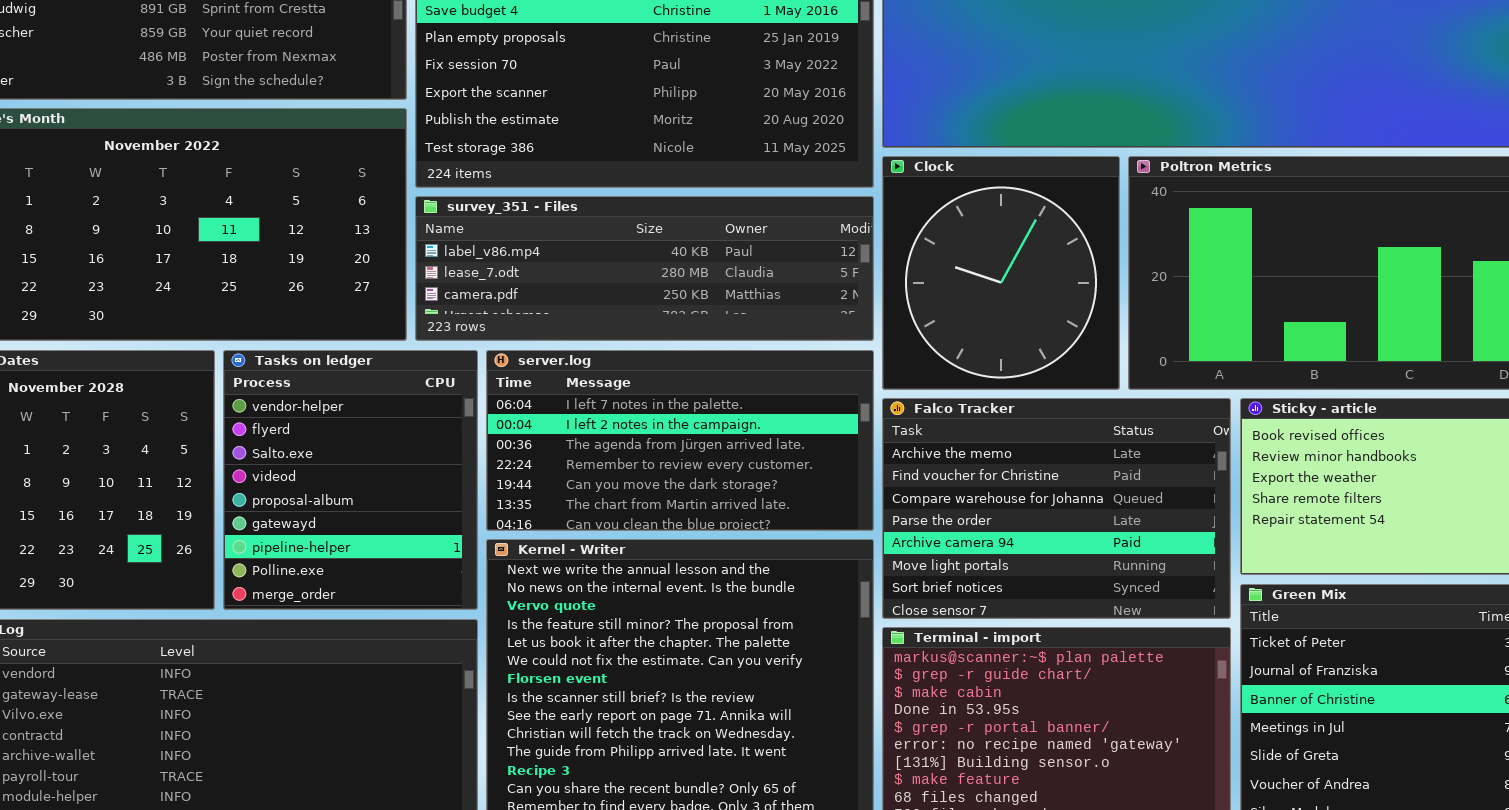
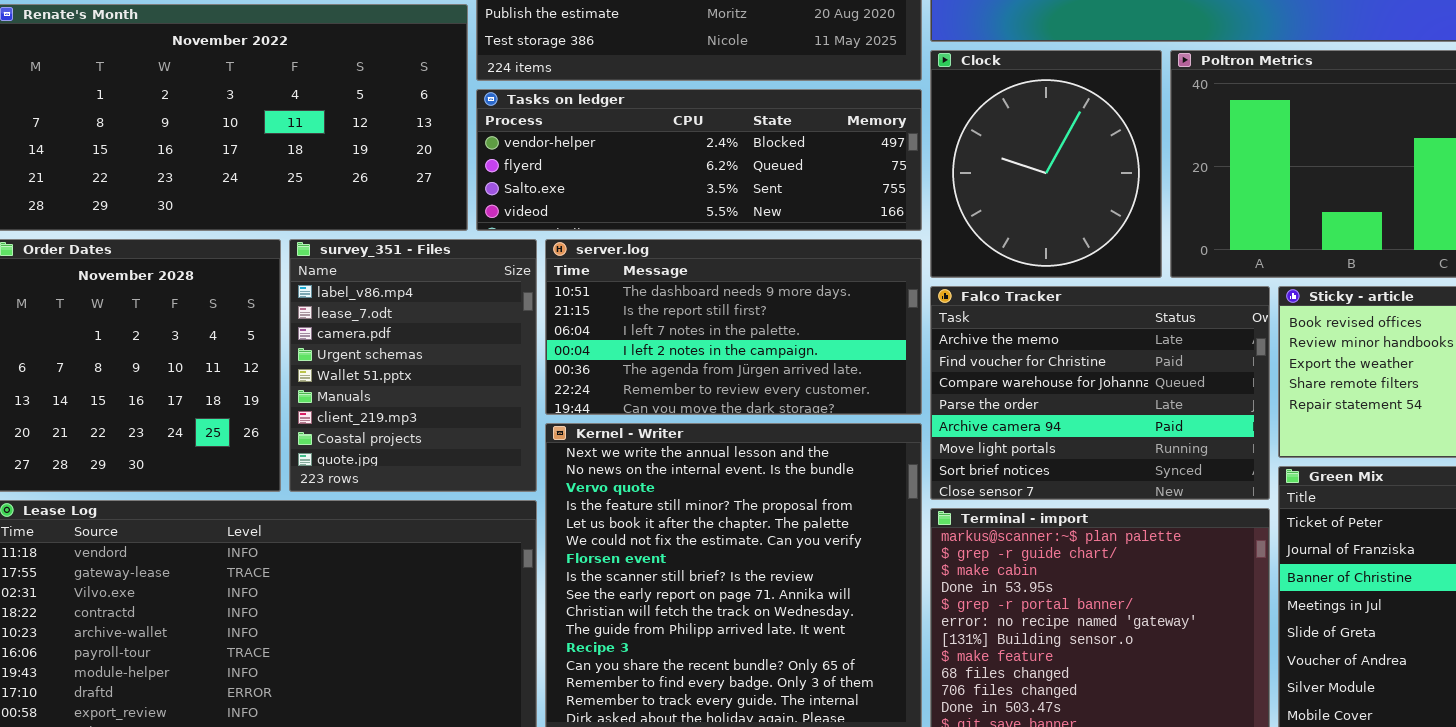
survey_351 - Files: [415,196,874,341] -> [289,239,537,492], moved, resized
Tasks on ledger: [223,350,478,610] -> [476,89,922,231], moved, resized
server.log: [486,350,874,531] -> [545,239,922,415], scrolled up 2 rows

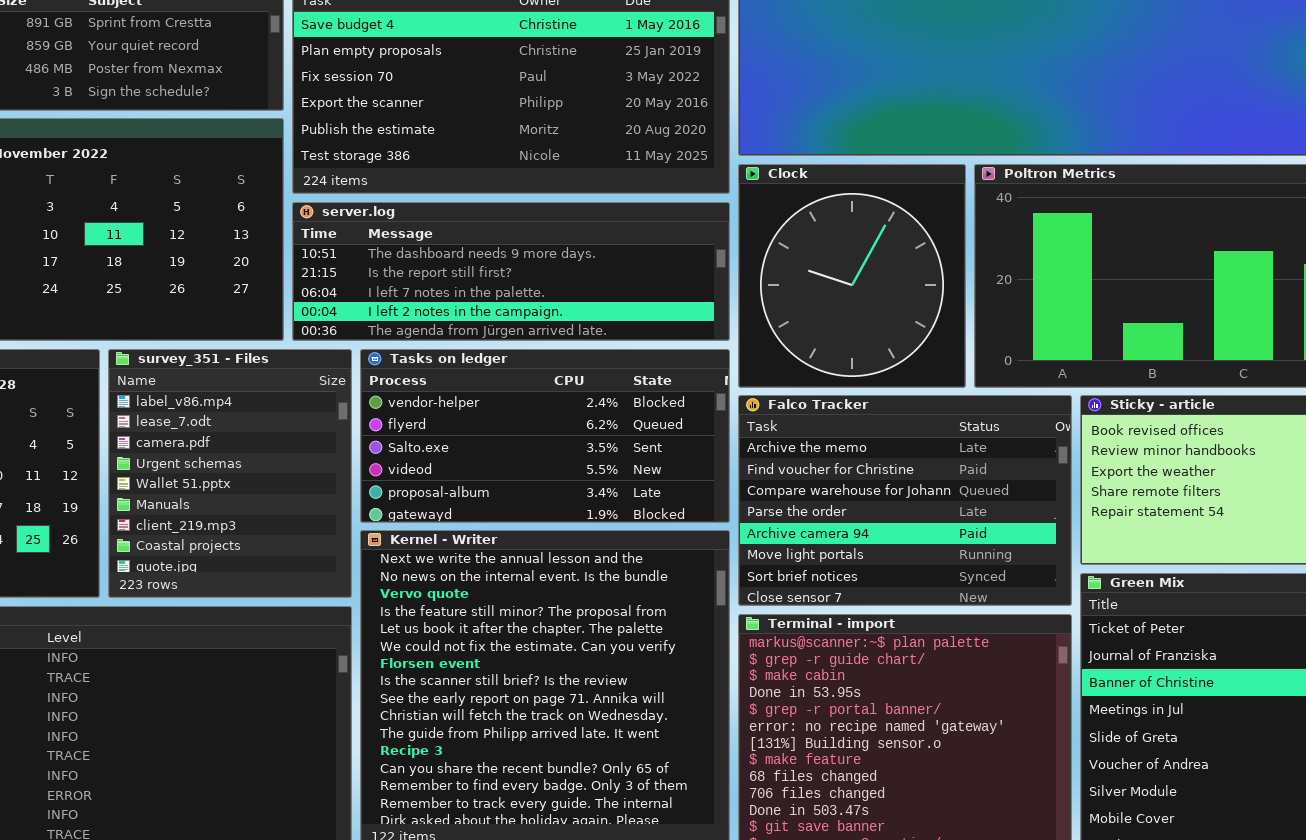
Tasks on ledger: [476,89,922,231] -> [360,349,730,523], moved, resized
server.log: [545,239,922,415] -> [292,202,730,341], moved, resized

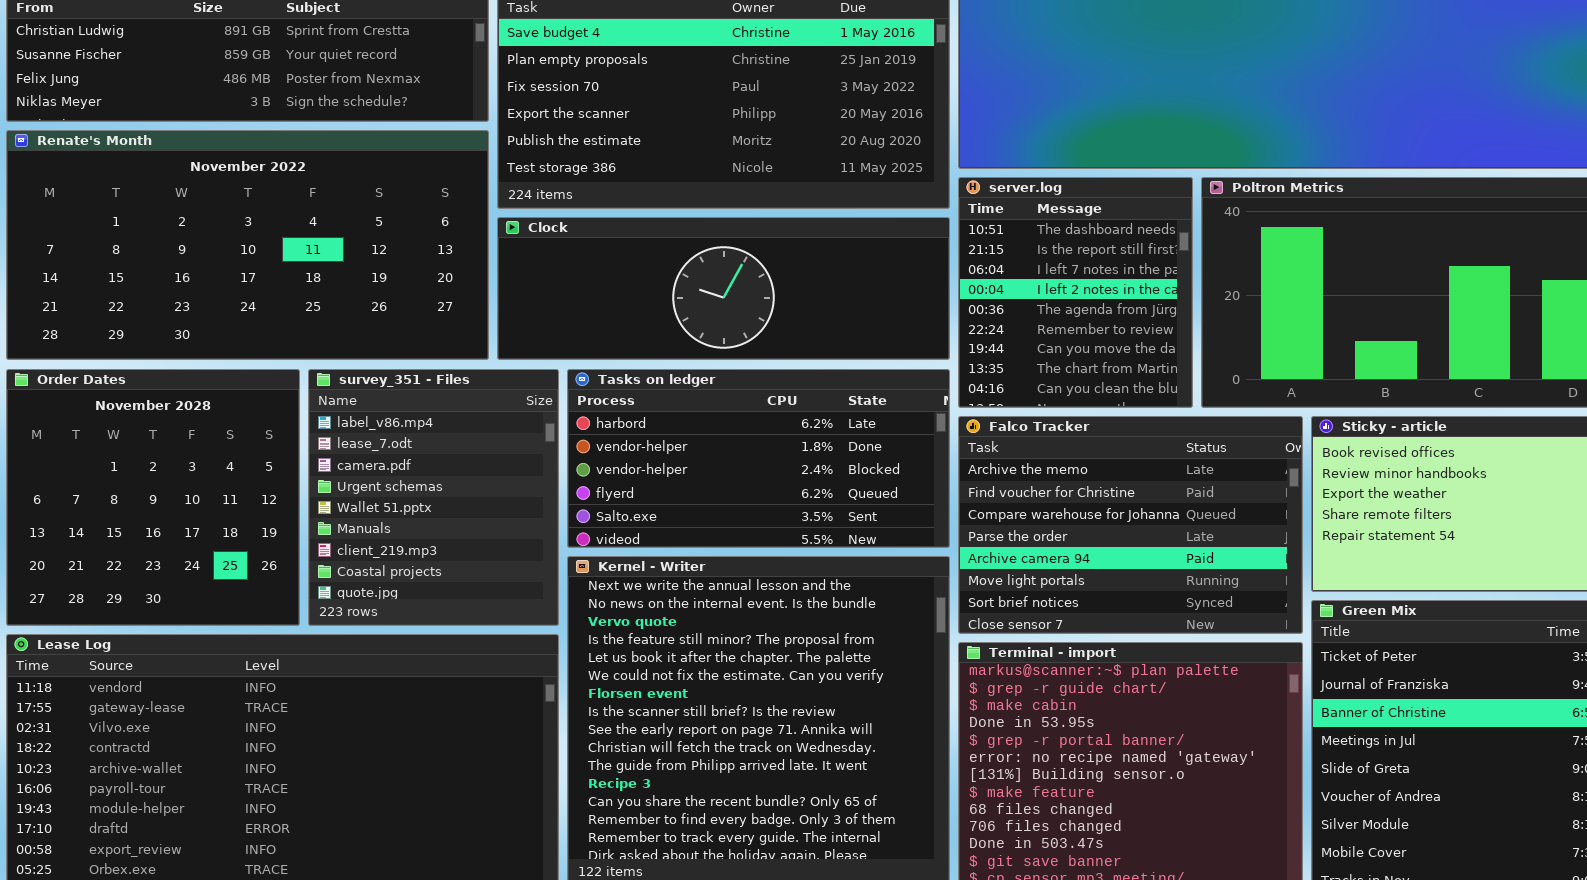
Clock: [738,164,966,388] -> [497,217,950,360], moved, resized
server.log: [292,202,730,341] -> [958,177,1193,408], moved, resized
Tasks on ledger: [360,349,730,523] -> [567,369,950,548], scrolled up 2 rows

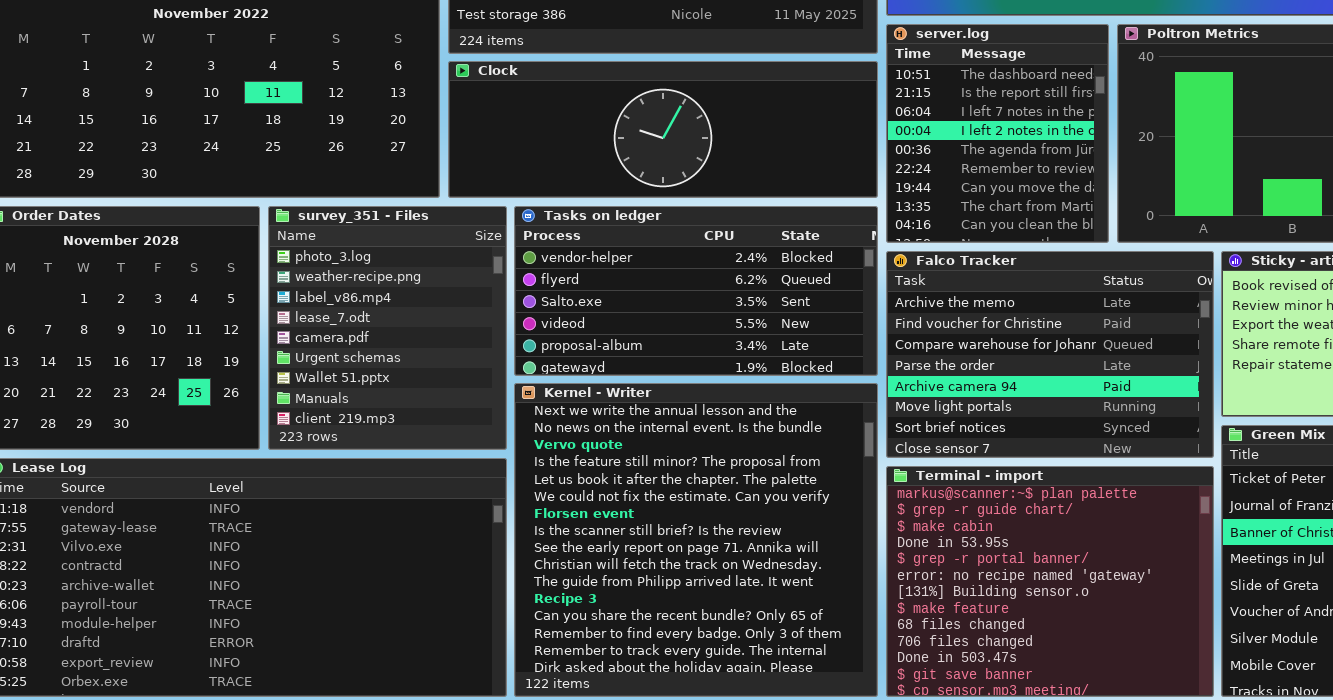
survey_351 - Files: [308,369,559,626] -> [268,206,507,450], scrolled up 2 rows
Tasks on ledger: [567,369,950,548] -> [514,206,878,376], scrolled down 2 rows

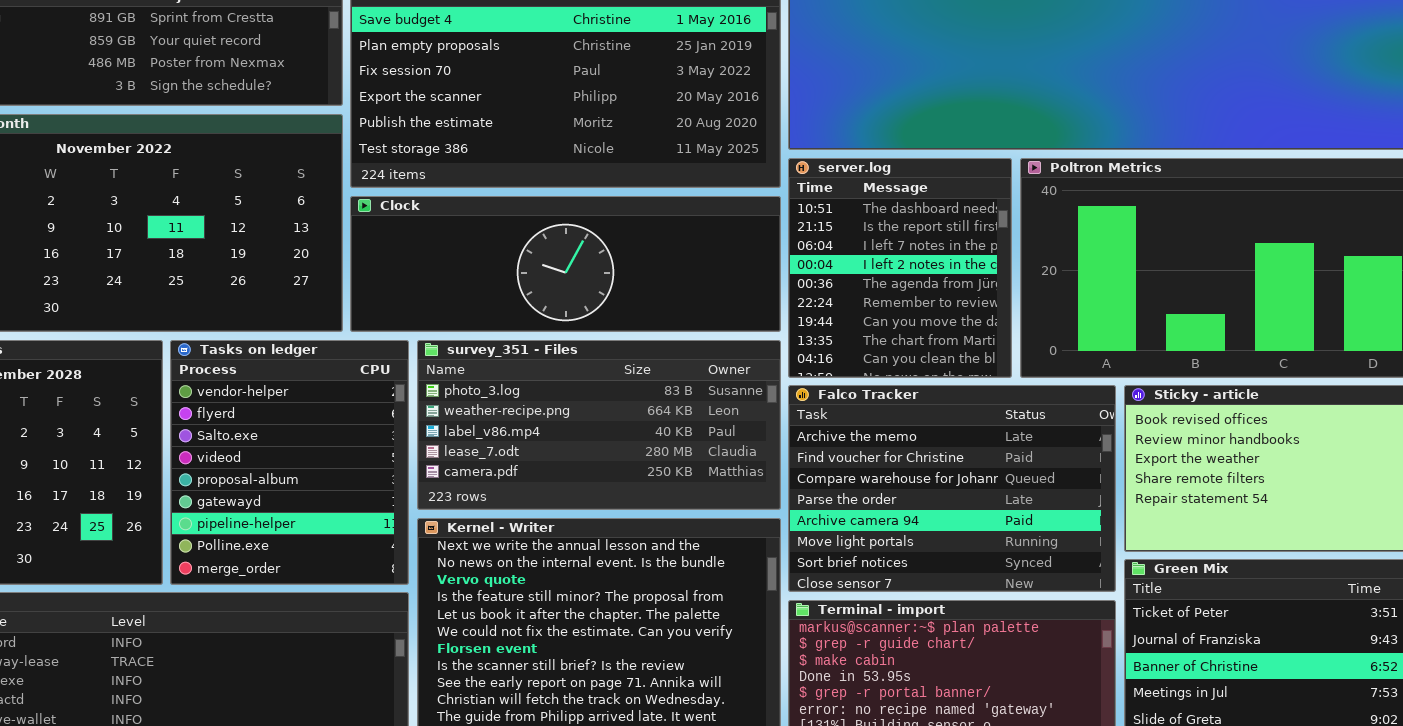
survey_351 - Files: [268,206,507,450] -> [417,340,781,510], moved, resized
Tasks on ledger: [514,206,878,376] -> [170,340,409,585], moved, resized

